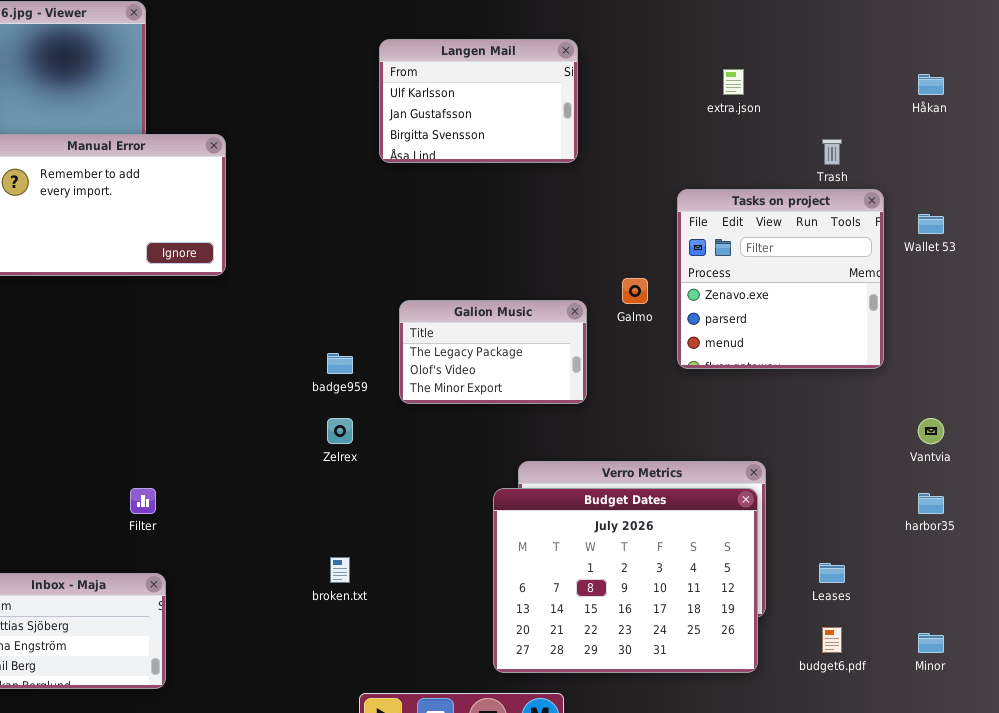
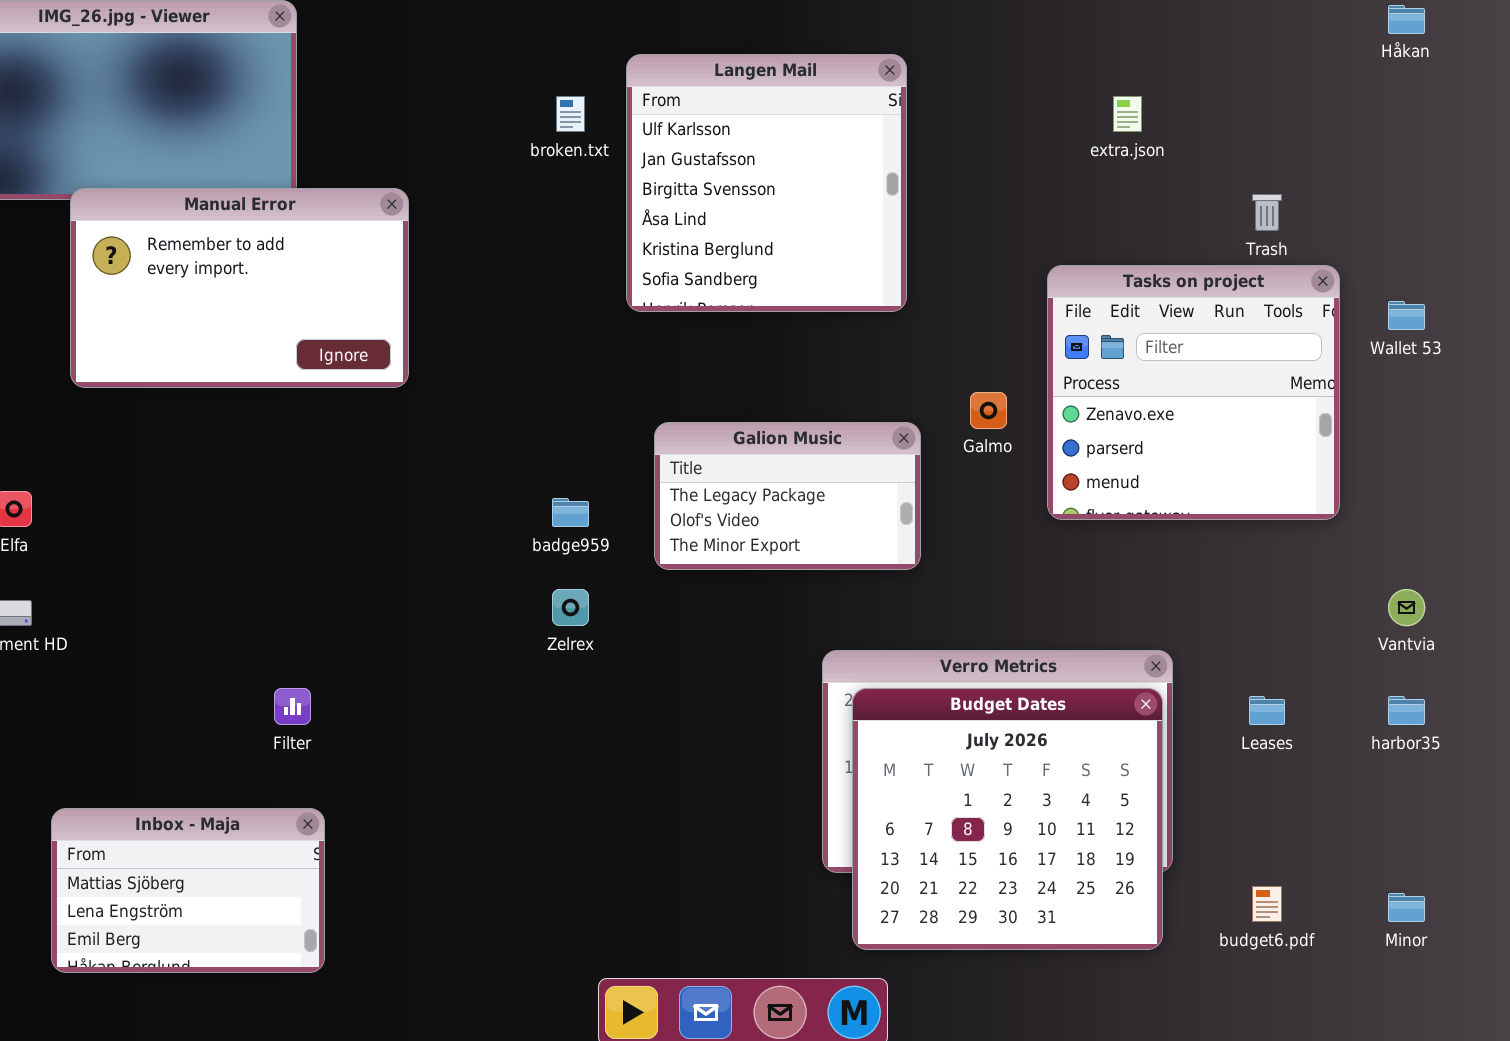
Langen Mail: [379,39,578,163] -> [626,54,907,312], resized
Håkan: [918,74,944,95] -> [1388,5,1425,34], moved
Budget Dates: [493,488,758,673] -> [852,688,1163,950], resized
broken.txt: [330,557,350,583] -> [556,96,585,132], moved
Leases: [819,563,845,583] -> [1249,696,1285,725], moved

